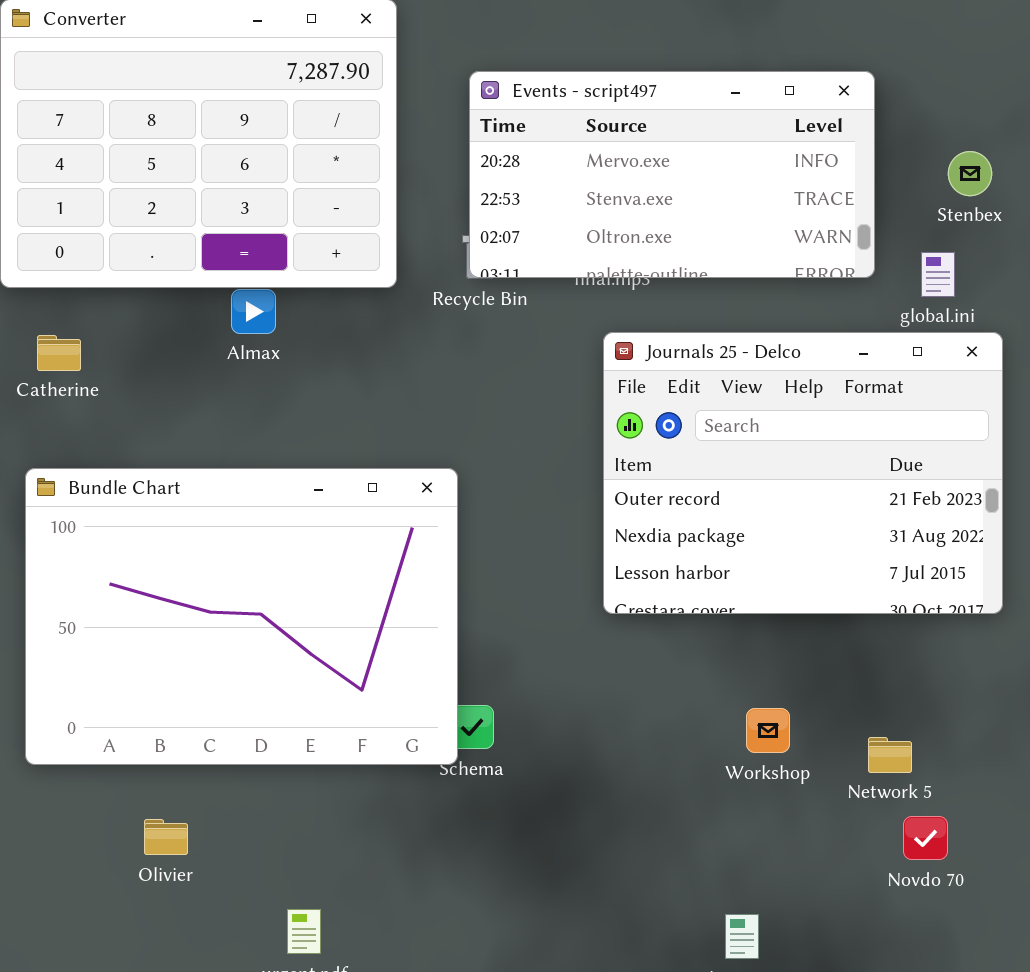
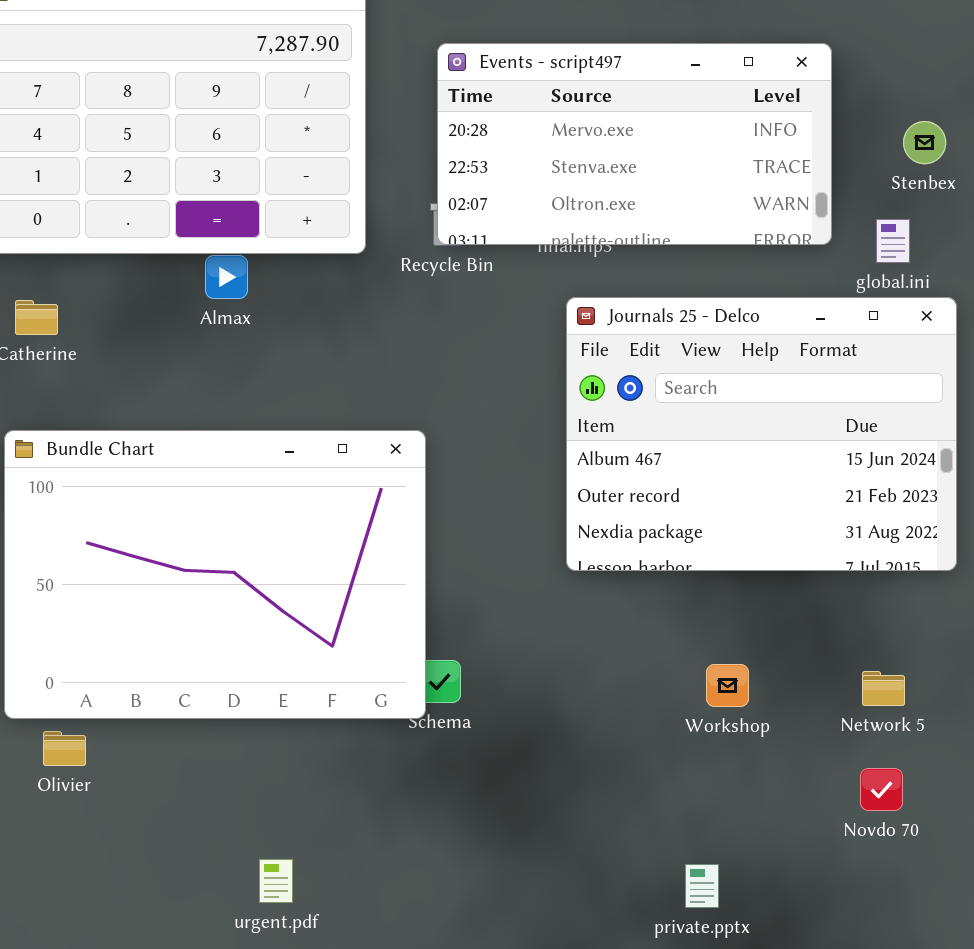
Journals 25 - Delco: [603,332,1003,614] -> [566,297,957,571], scrolled up 1 row
Network 5: [868,737,912,773] -> [862,671,905,706], moved
Olivier: [144,819,188,855] -> [43,731,86,766], moved

